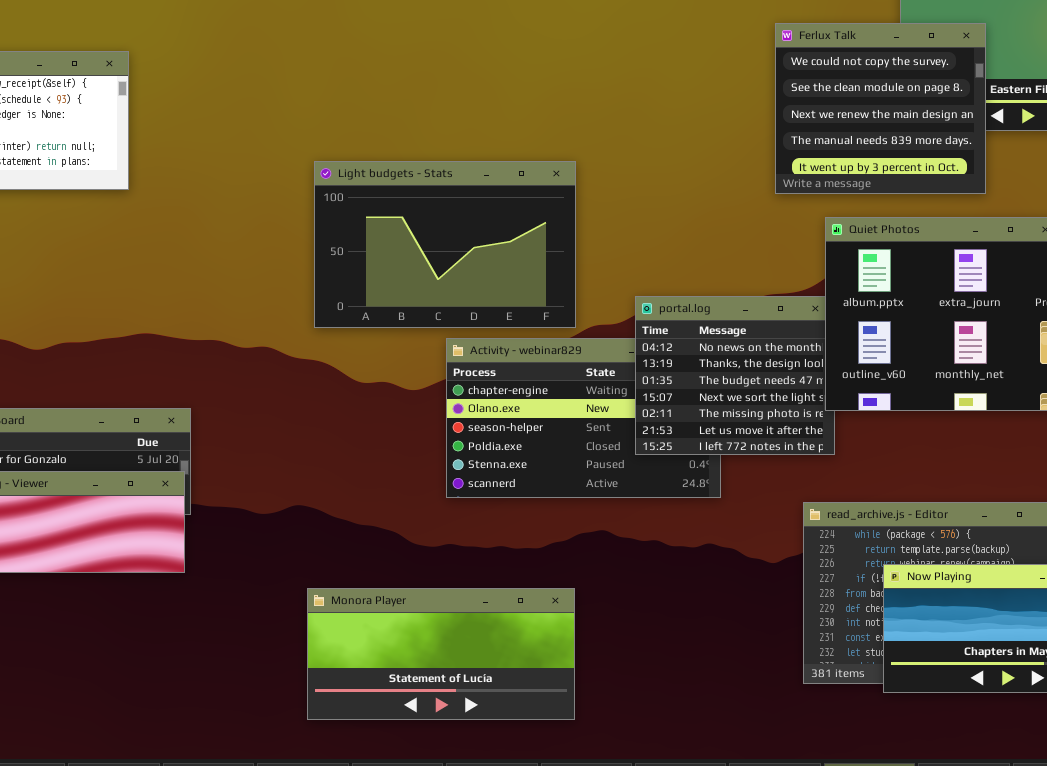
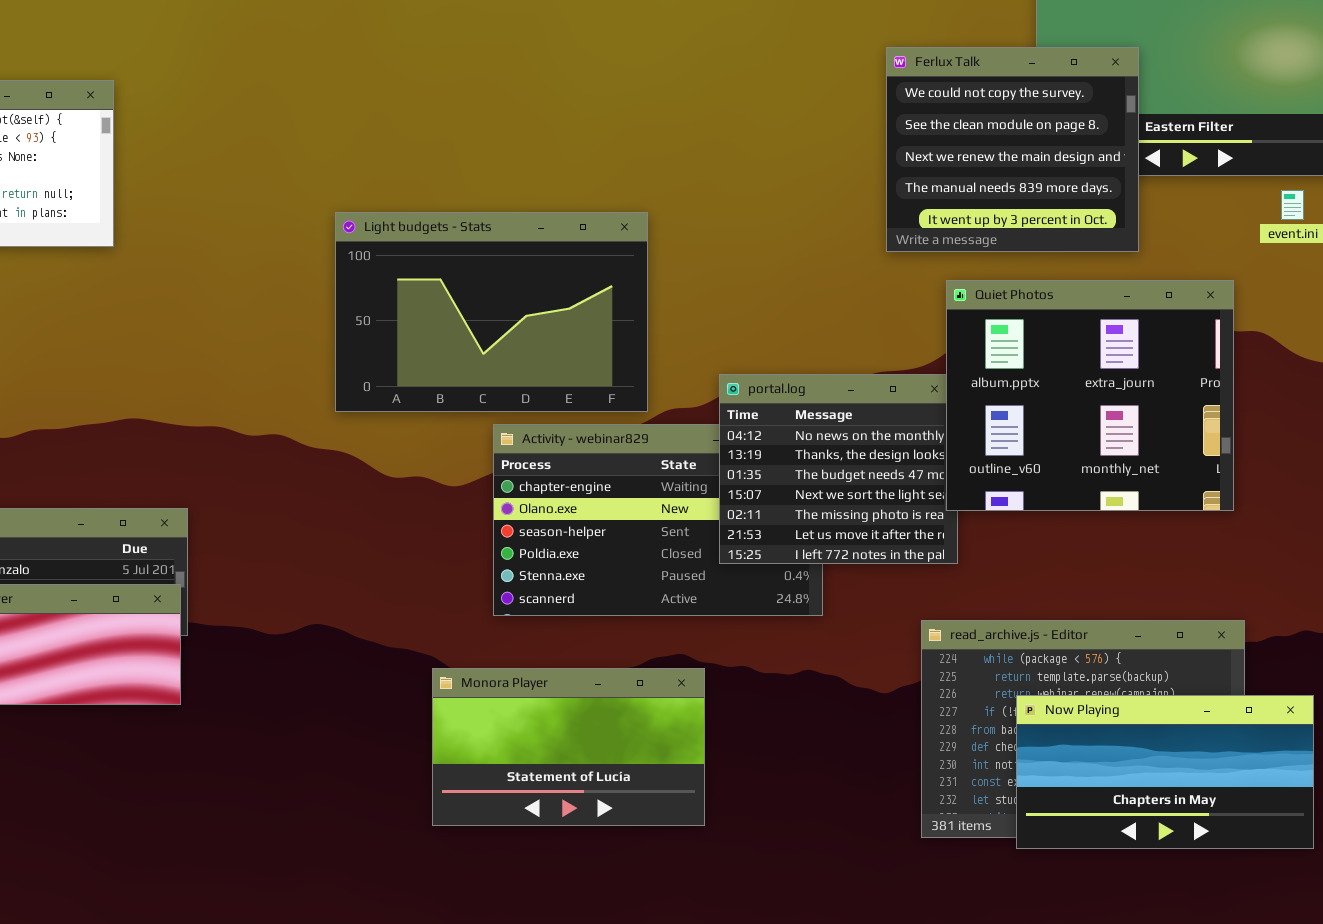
Monora Player: [307,588,575,720] -> [432,668,705,826], moved, resized

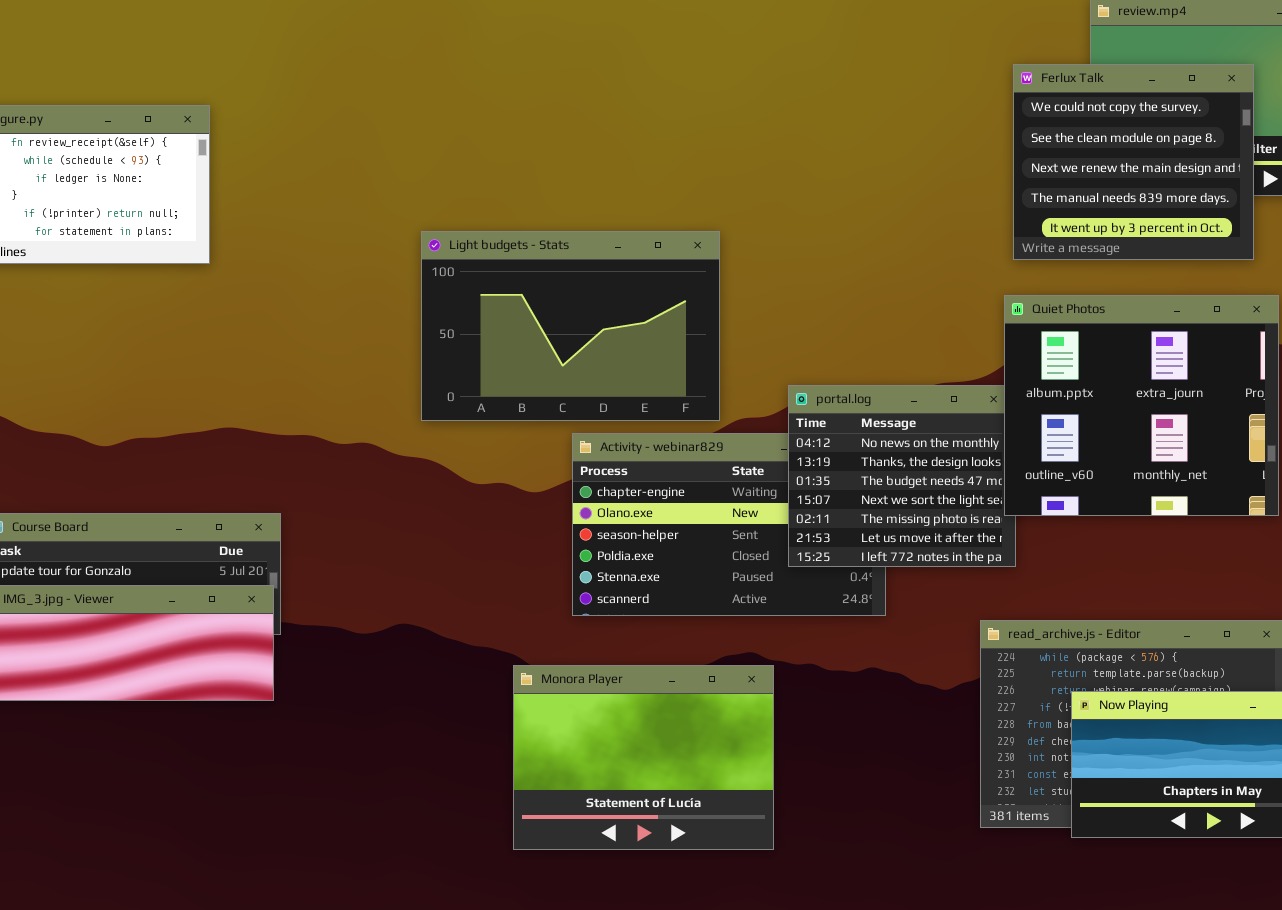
Ferlux Talk: [886,47,1139,252] -> [1013,64,1254,260], moved
Monora Player: [432,668,705,826] -> [513,665,774,850], resized

